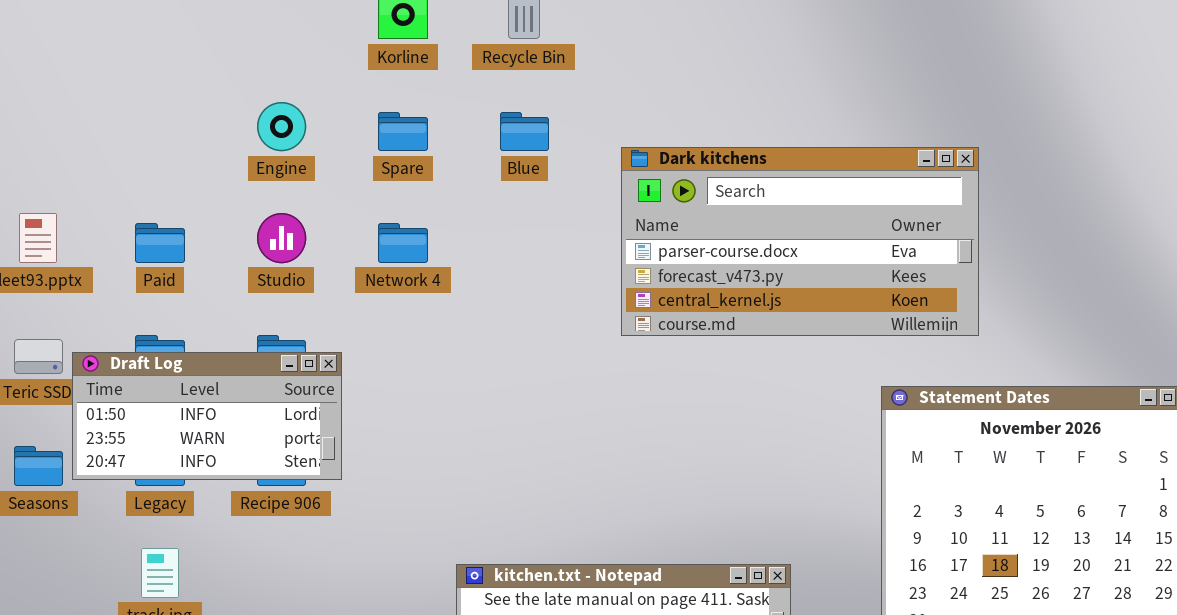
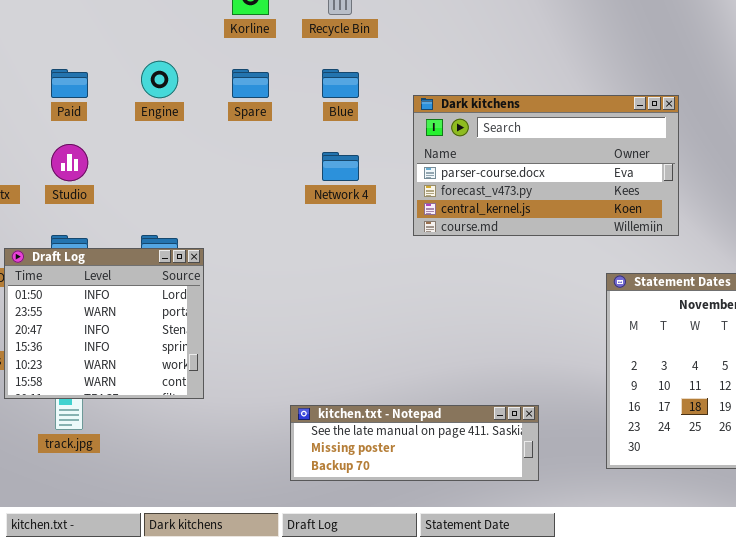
Studio: [257,213,306,263] -> [51,144,88,181], moved
Paid: [135,223,185,263] -> [51,69,88,98], moved
Network 4: [378,223,428,263] -> [322,152,359,181], moved
Draft Log: [72,352,342,480] -> [4,248,204,399], resized

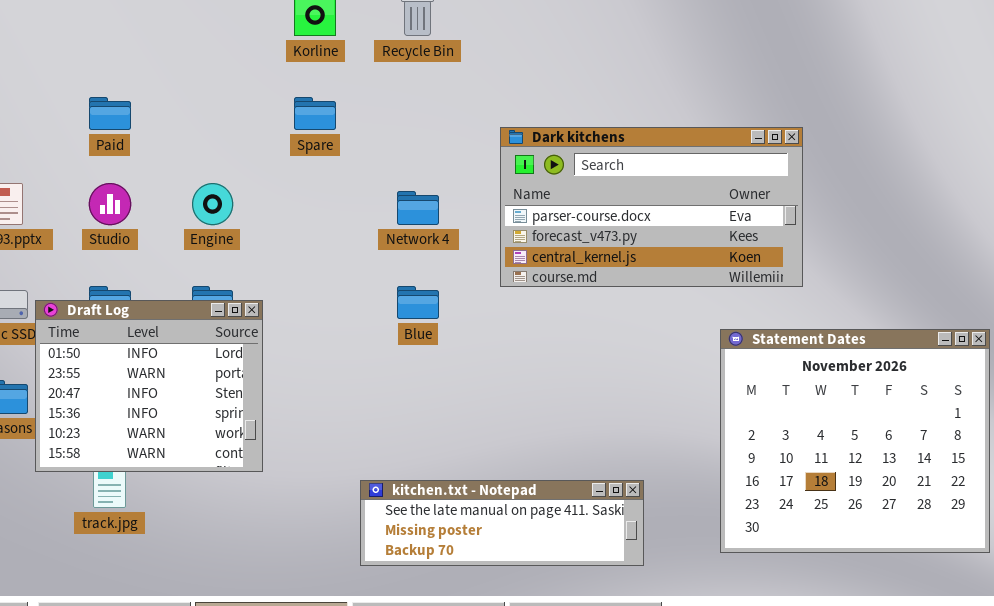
Engine: [141,61,178,98] -> [192,183,233,225], moved
Blue: [322,69,359,98] -> [397,286,439,319], moved

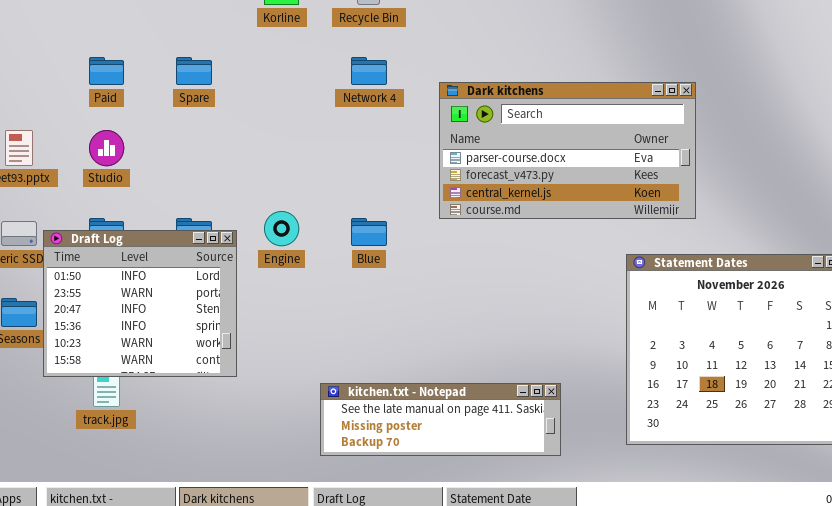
Spare: [294,97,336,130] -> [176,57,212,85], moved
Engine: [192,183,233,225] -> [264,211,299,246], moved
Network 4: [397,191,439,225] -> [351,57,387,85], moved

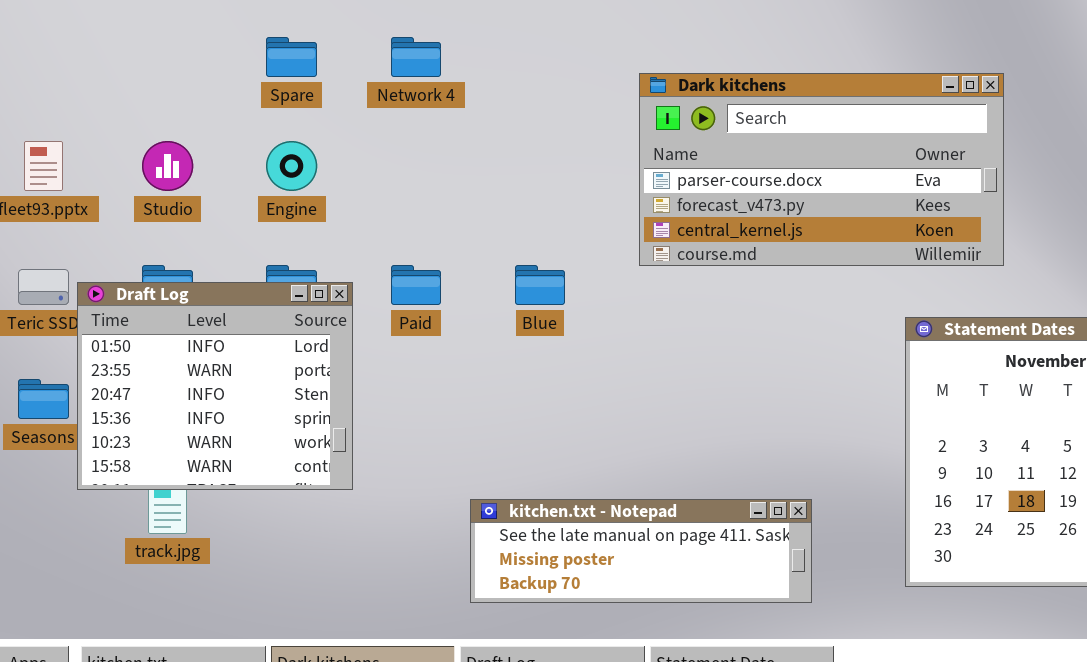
Paid: [89,57,124,85] -> [391,265,441,305], moved
Network 4: [351,57,387,85] -> [391,37,441,77], moved
Engine: [264,211,299,246] -> [266,141,317,191], moved

